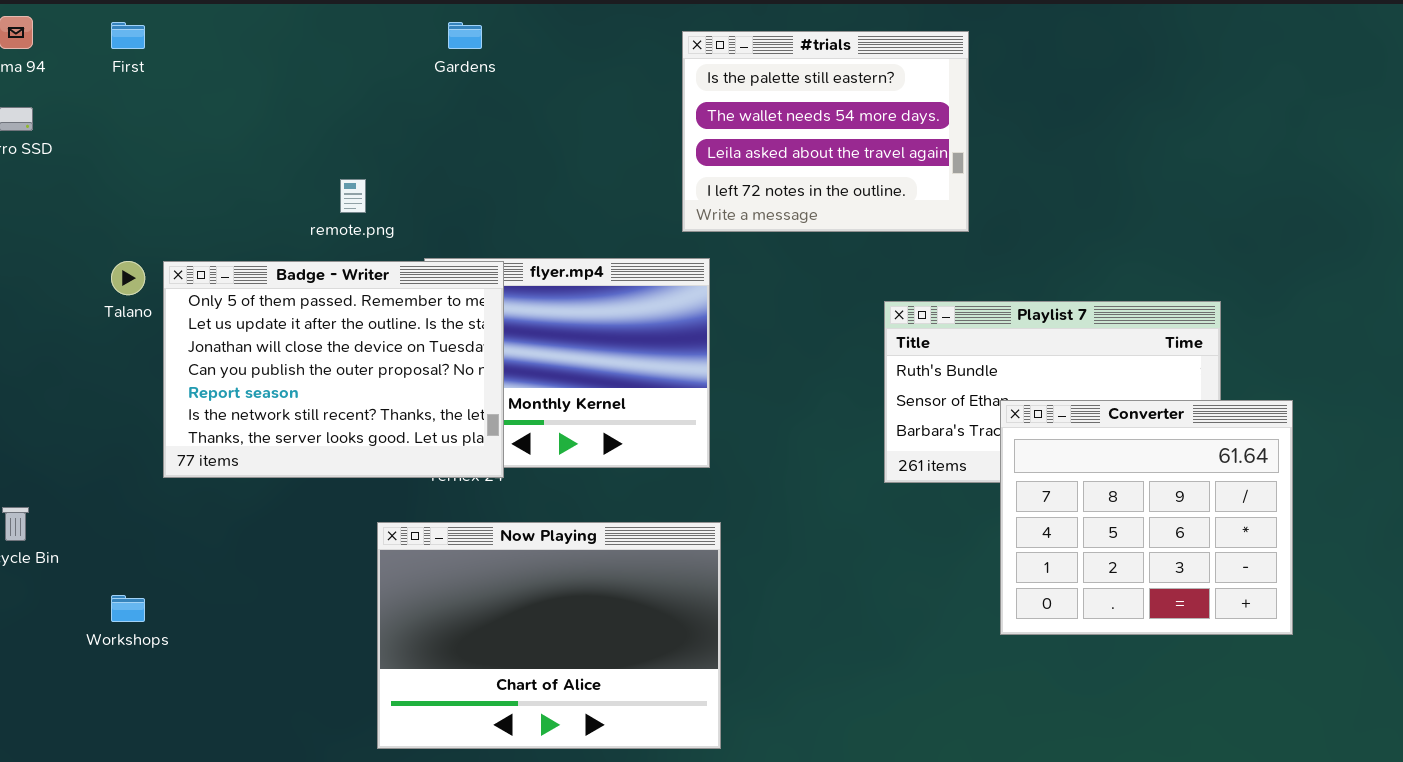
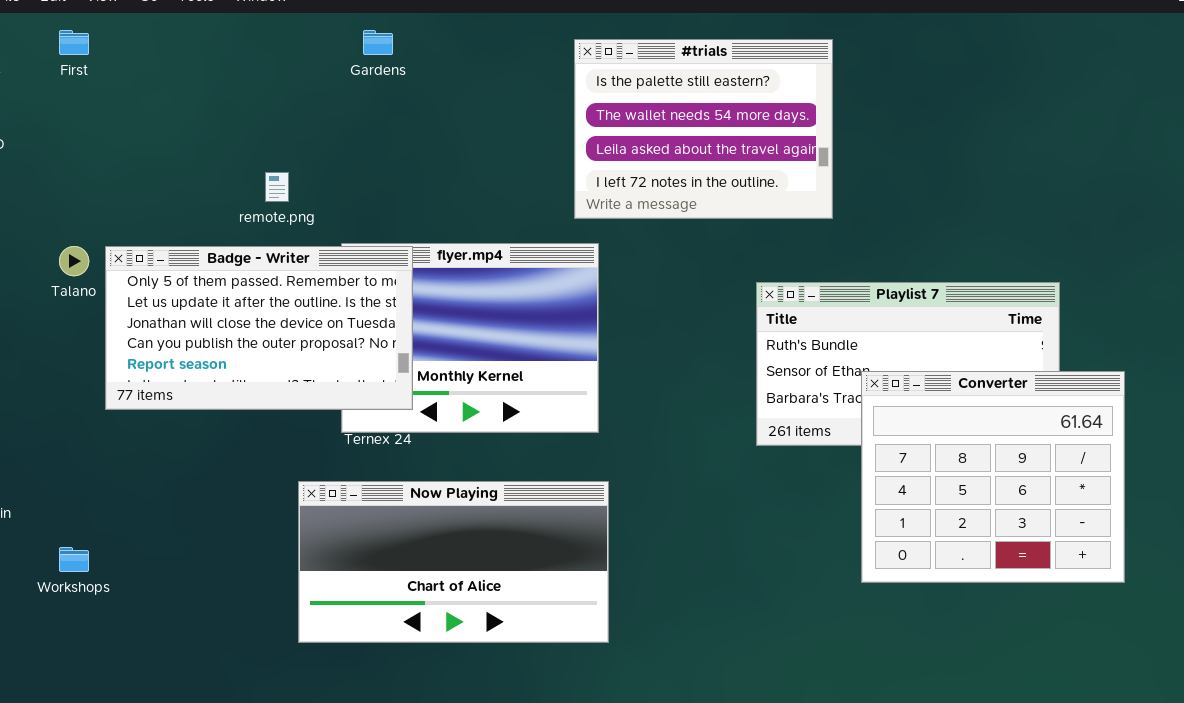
Badge - Writer: [163,261,504,478] -> [105,246,413,410], resized
Now Playing: [377,522,721,749] -> [298,481,609,643], resized

